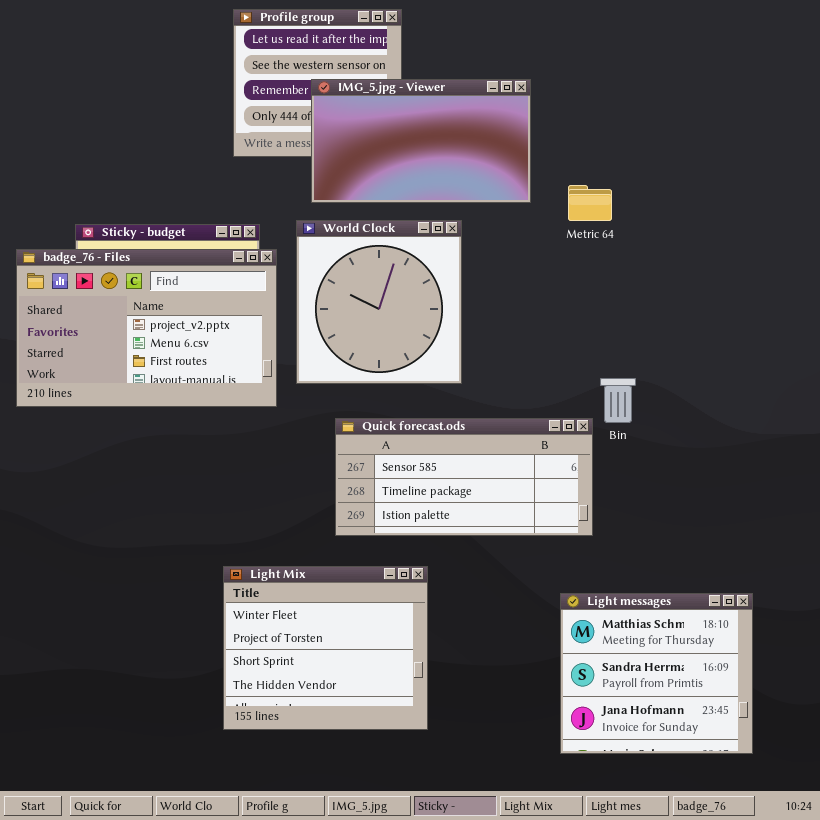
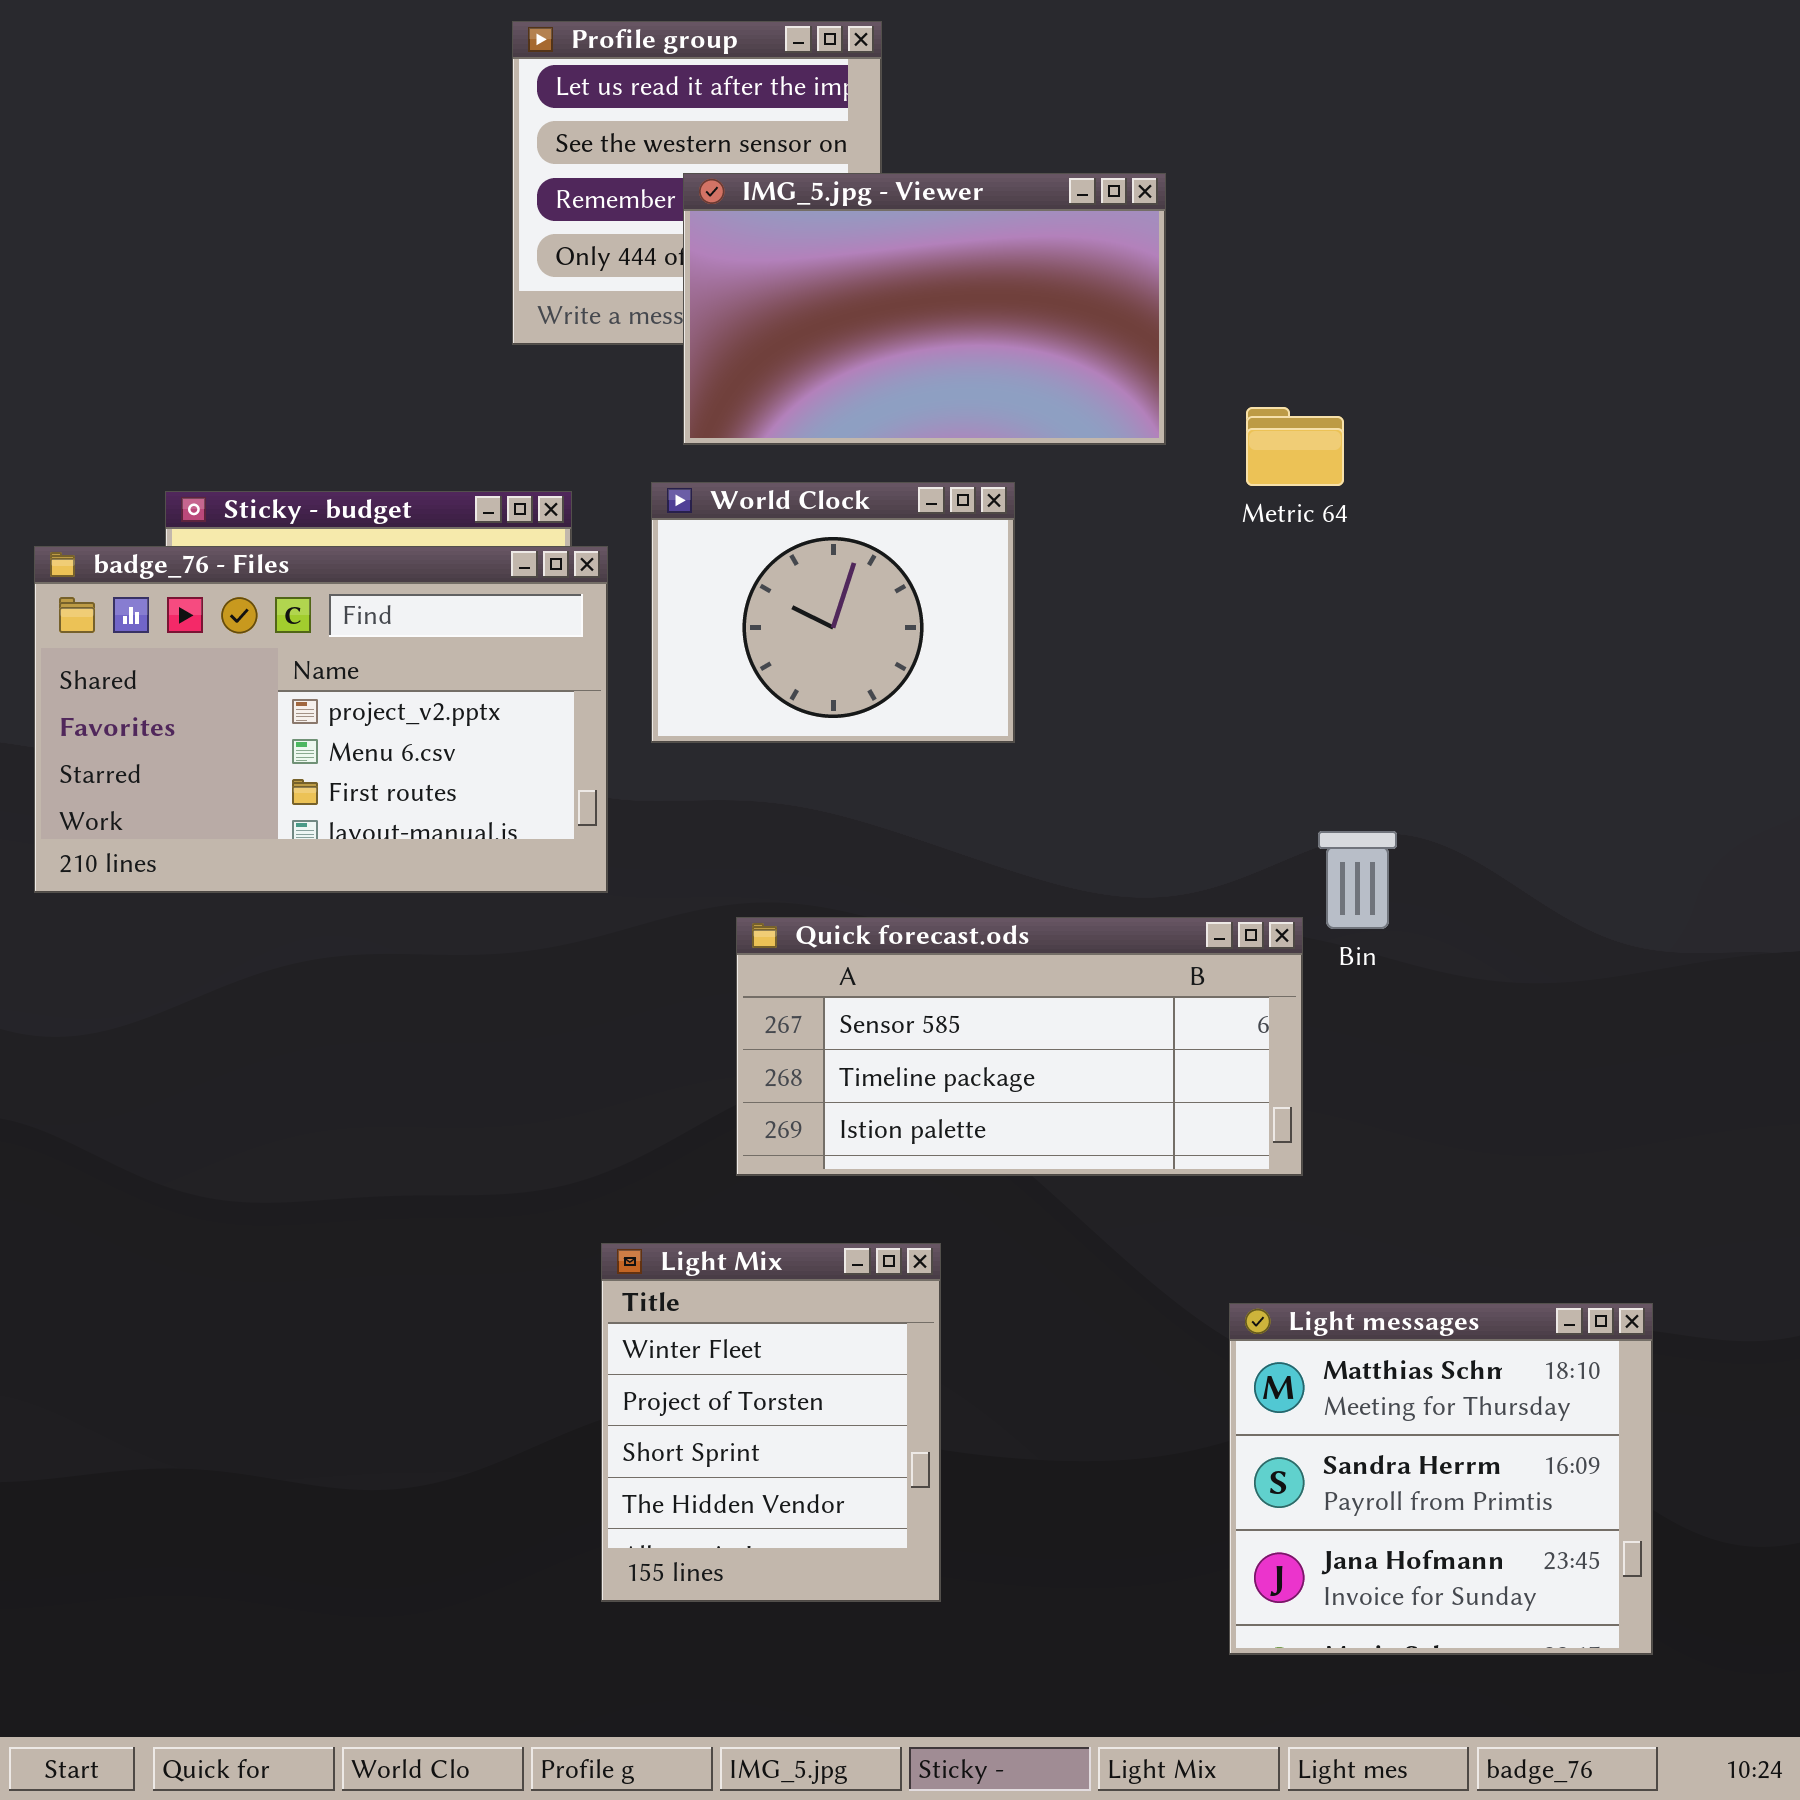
World Clock: [296,220,462,384] -> [651,482,1015,743], resized
Light Mix: [223,566,428,730] -> [601,1243,941,1602], resized

